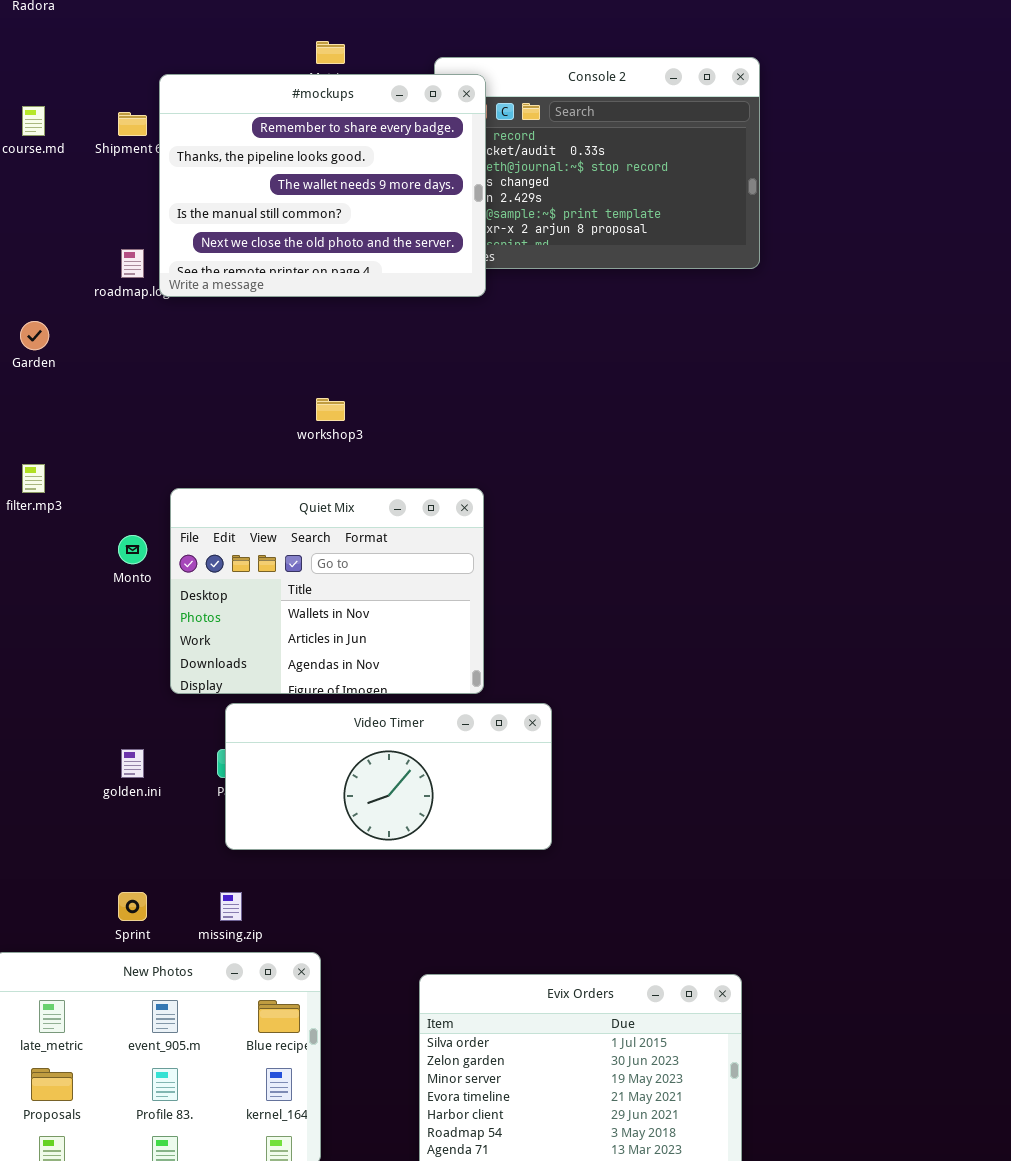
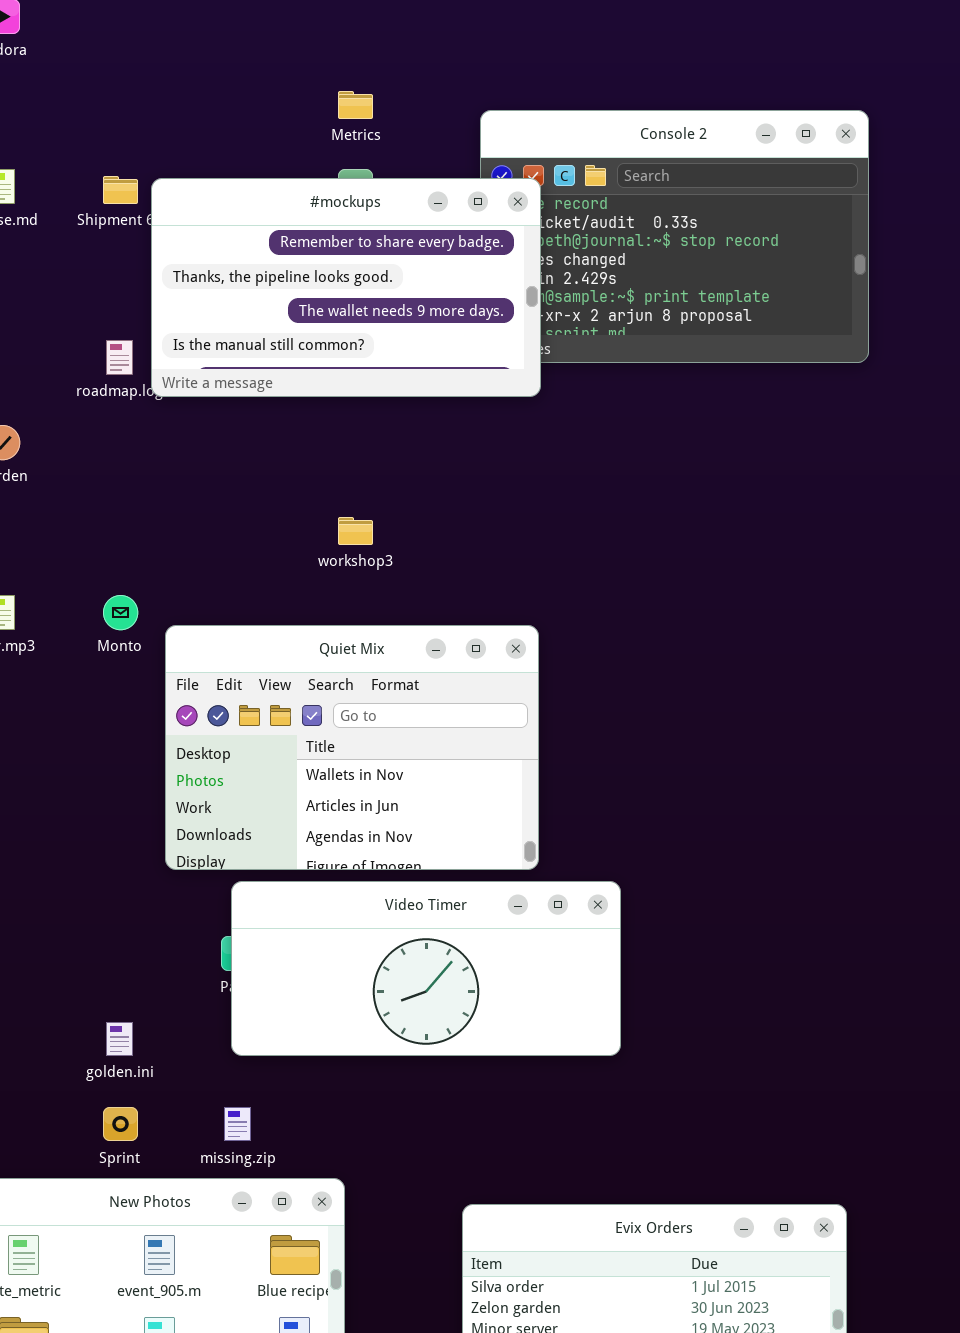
#mockups: [159,74,486,297] -> [151,178,541,397], resized
Monto: [118,535,147,564] -> [103,595,138,630], moved
golden.ini: [121,749,144,778] -> [106,1022,133,1056], moved

